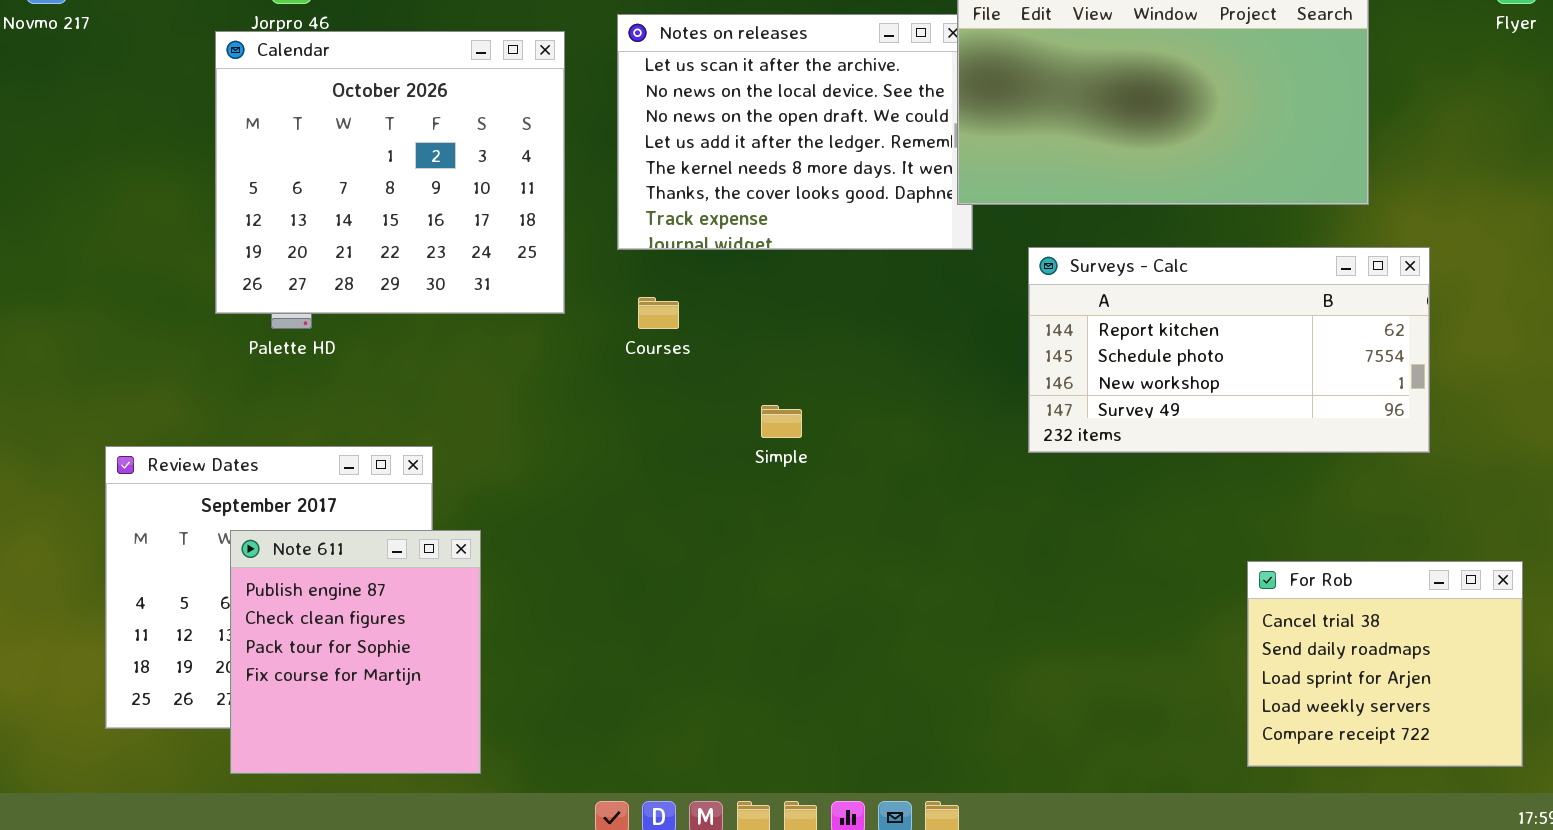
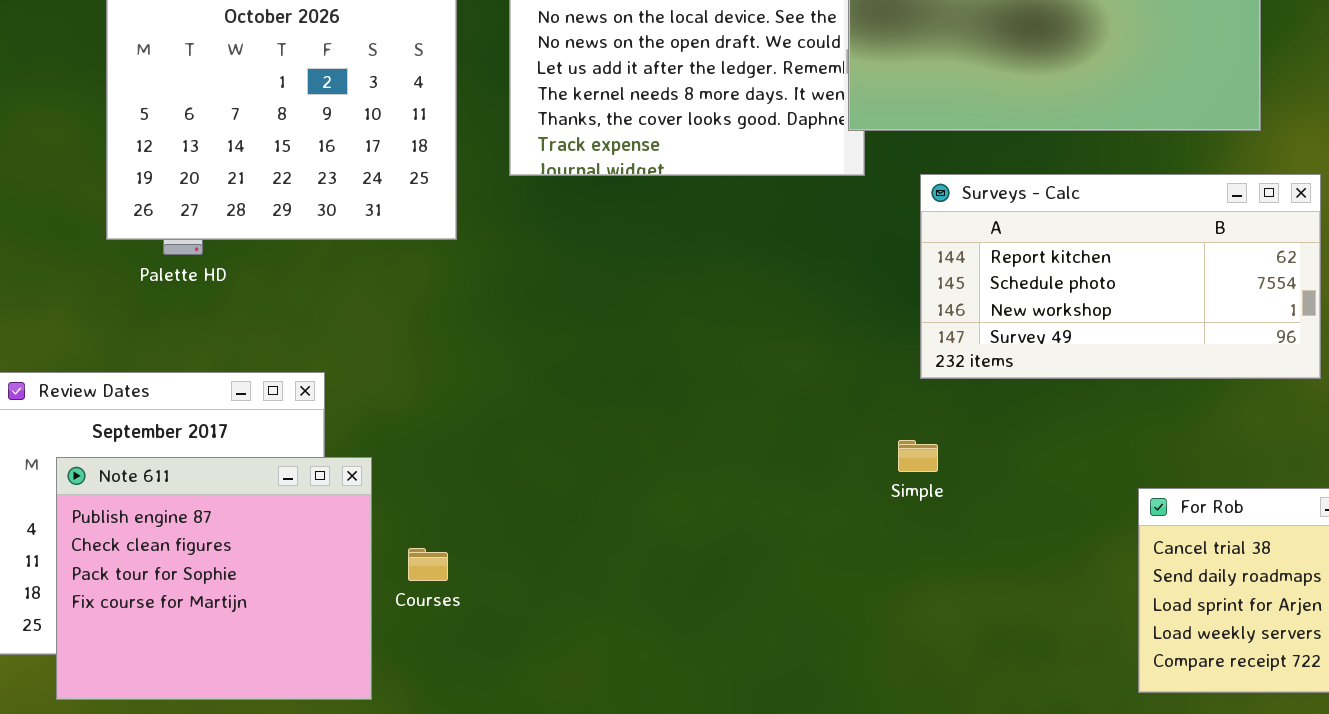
Courses: [638,297,679,329] -> [408,548,448,581], moved
Simple: [761,405,802,438] -> [898,440,938,472], moved
Note 611: [230,530,481,774] -> [56,457,372,700], resized

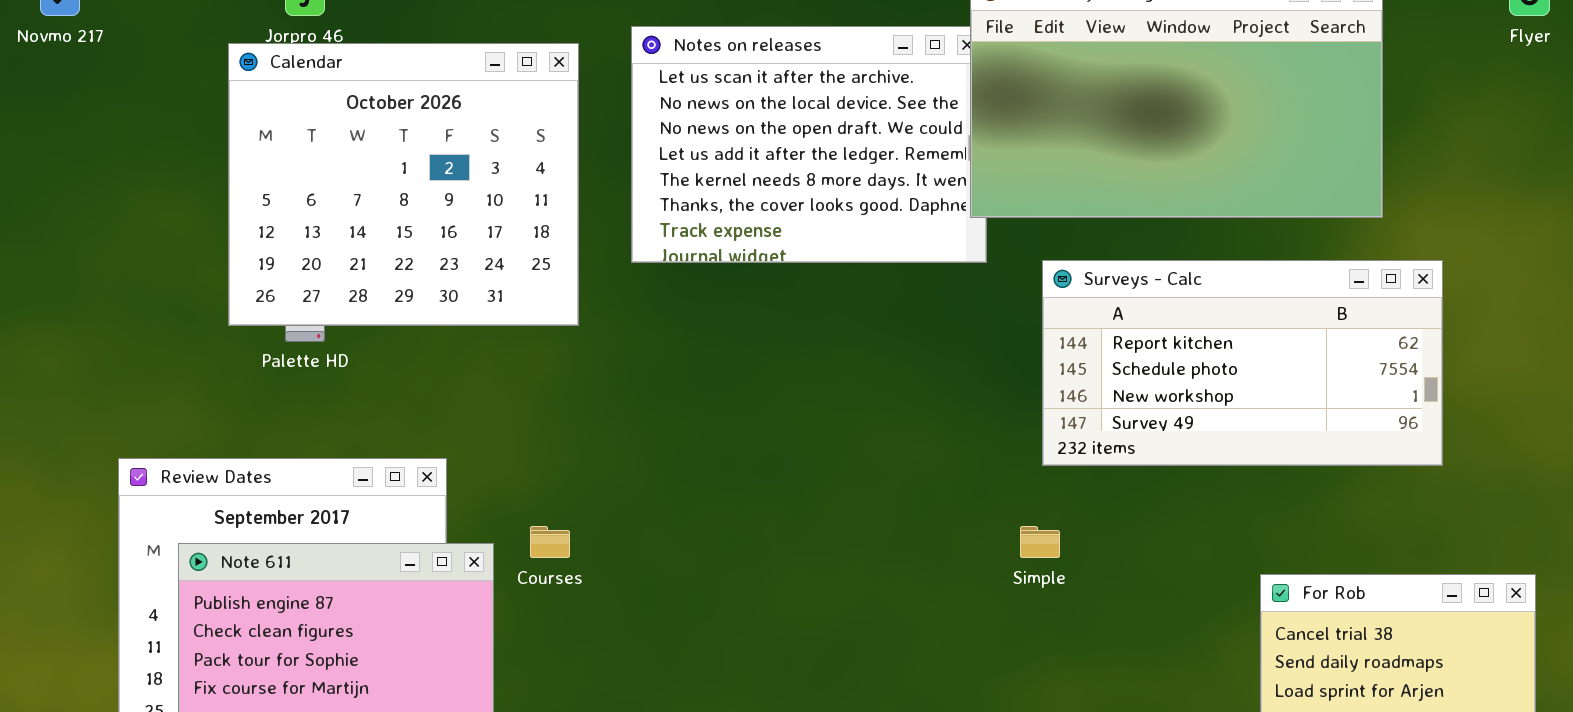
Courses: [408,548,448,581] -> [530,526,570,558], moved

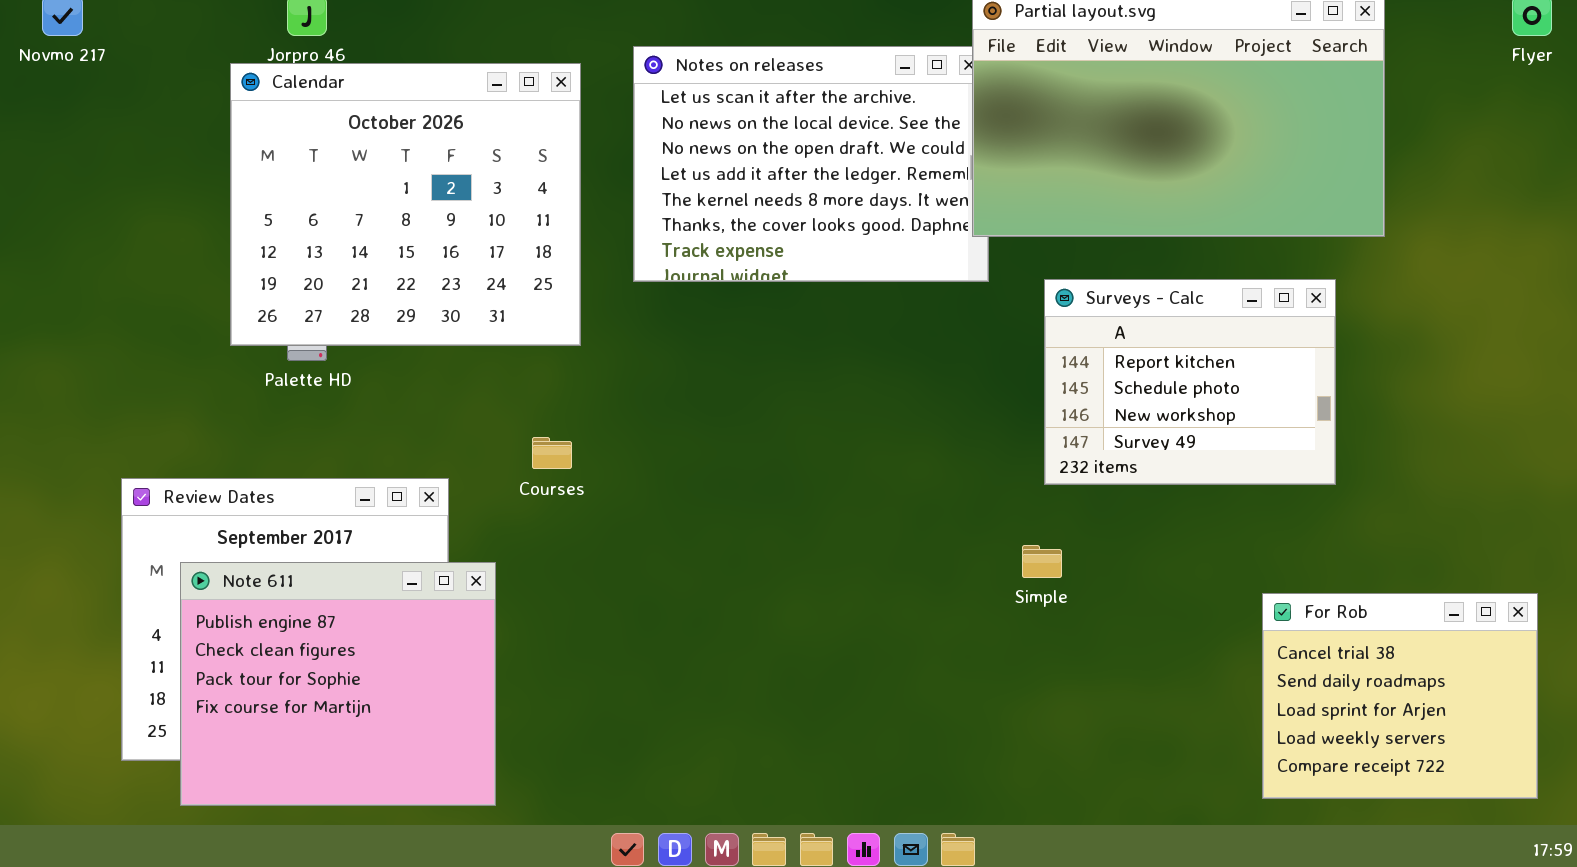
Surveys - Calc: [1042,260,1443,466] -> [1044,279,1336,485], resized
Courses: [530,526,570,558] -> [532,437,572,469], moved

